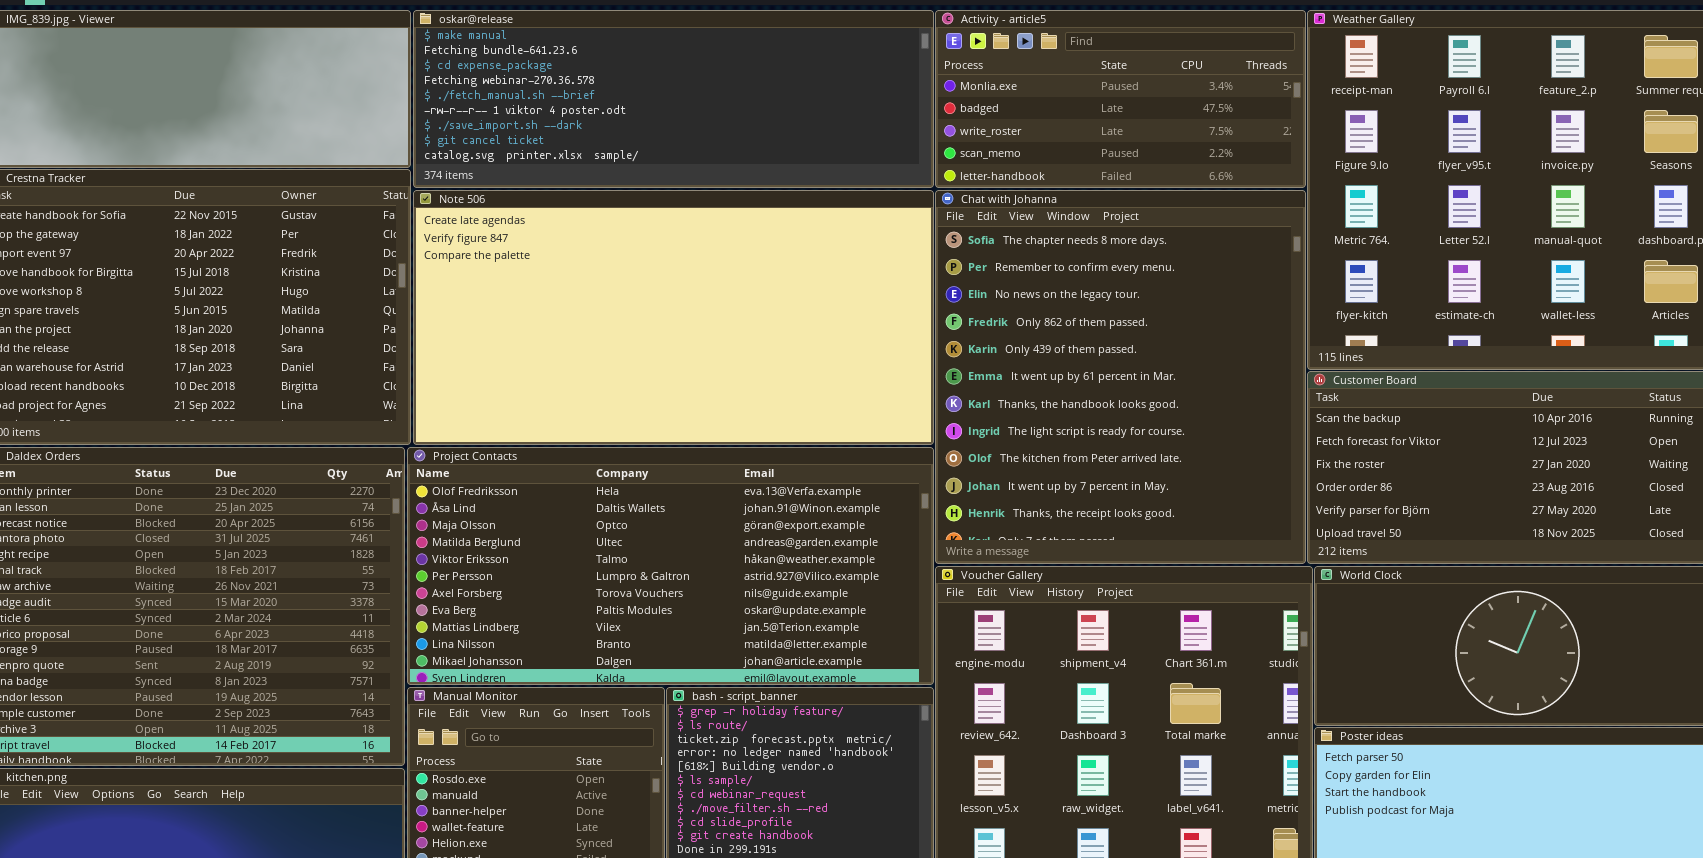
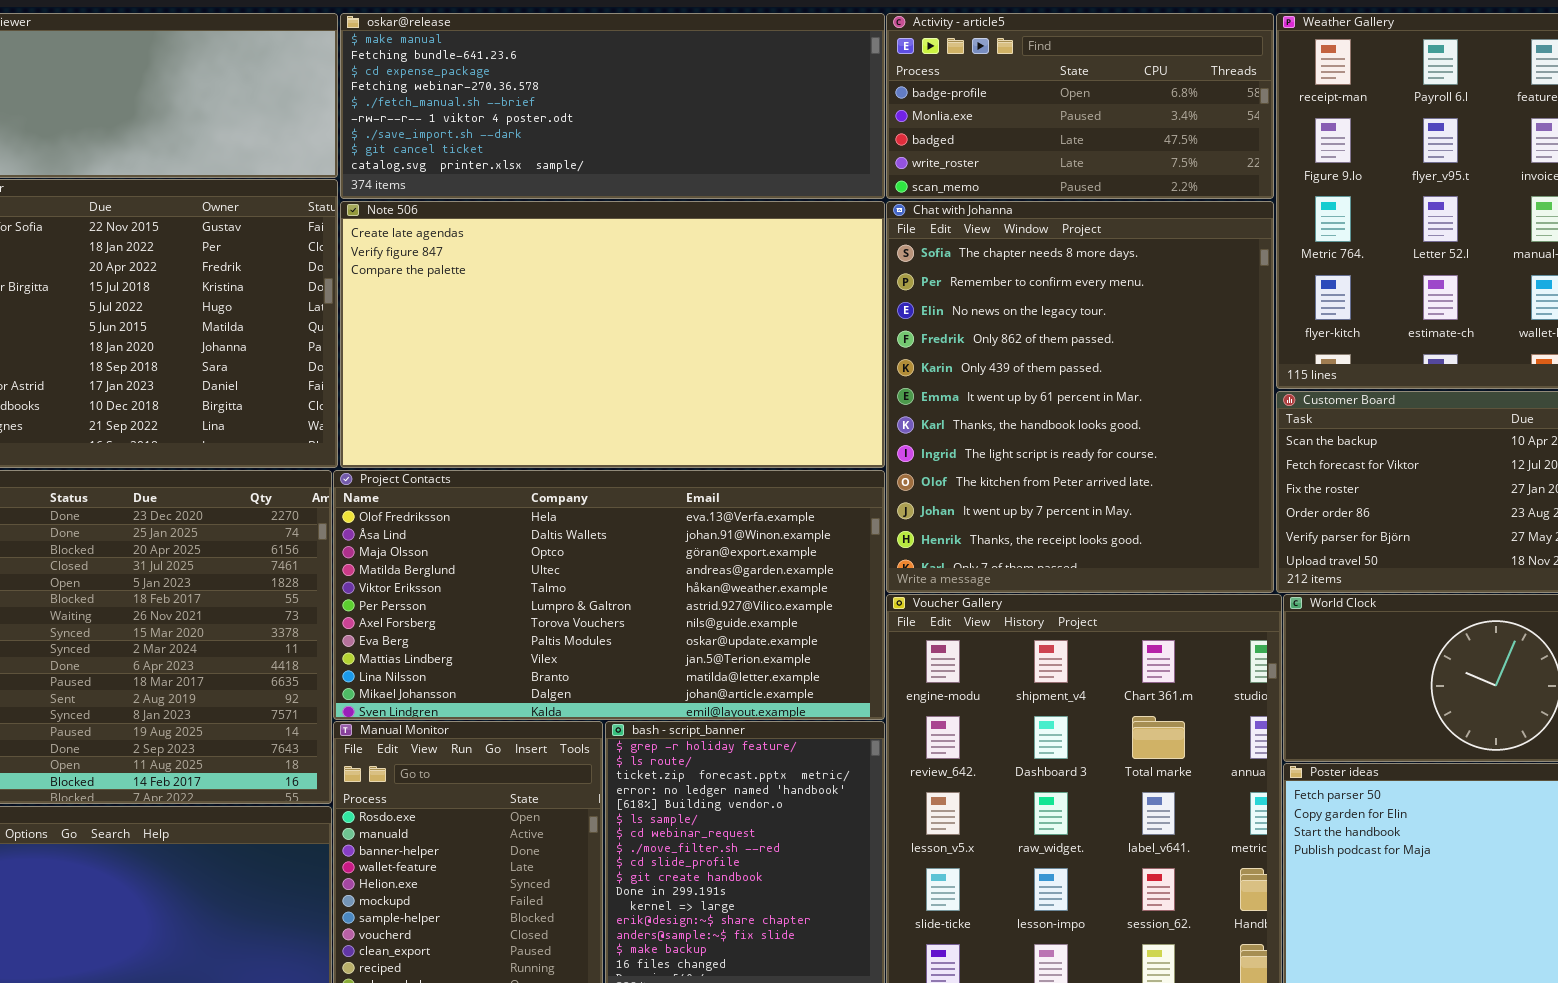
Activity - article5: [935,10,1306,188] -> [886,13,1274,199], scrolled up 1 row

